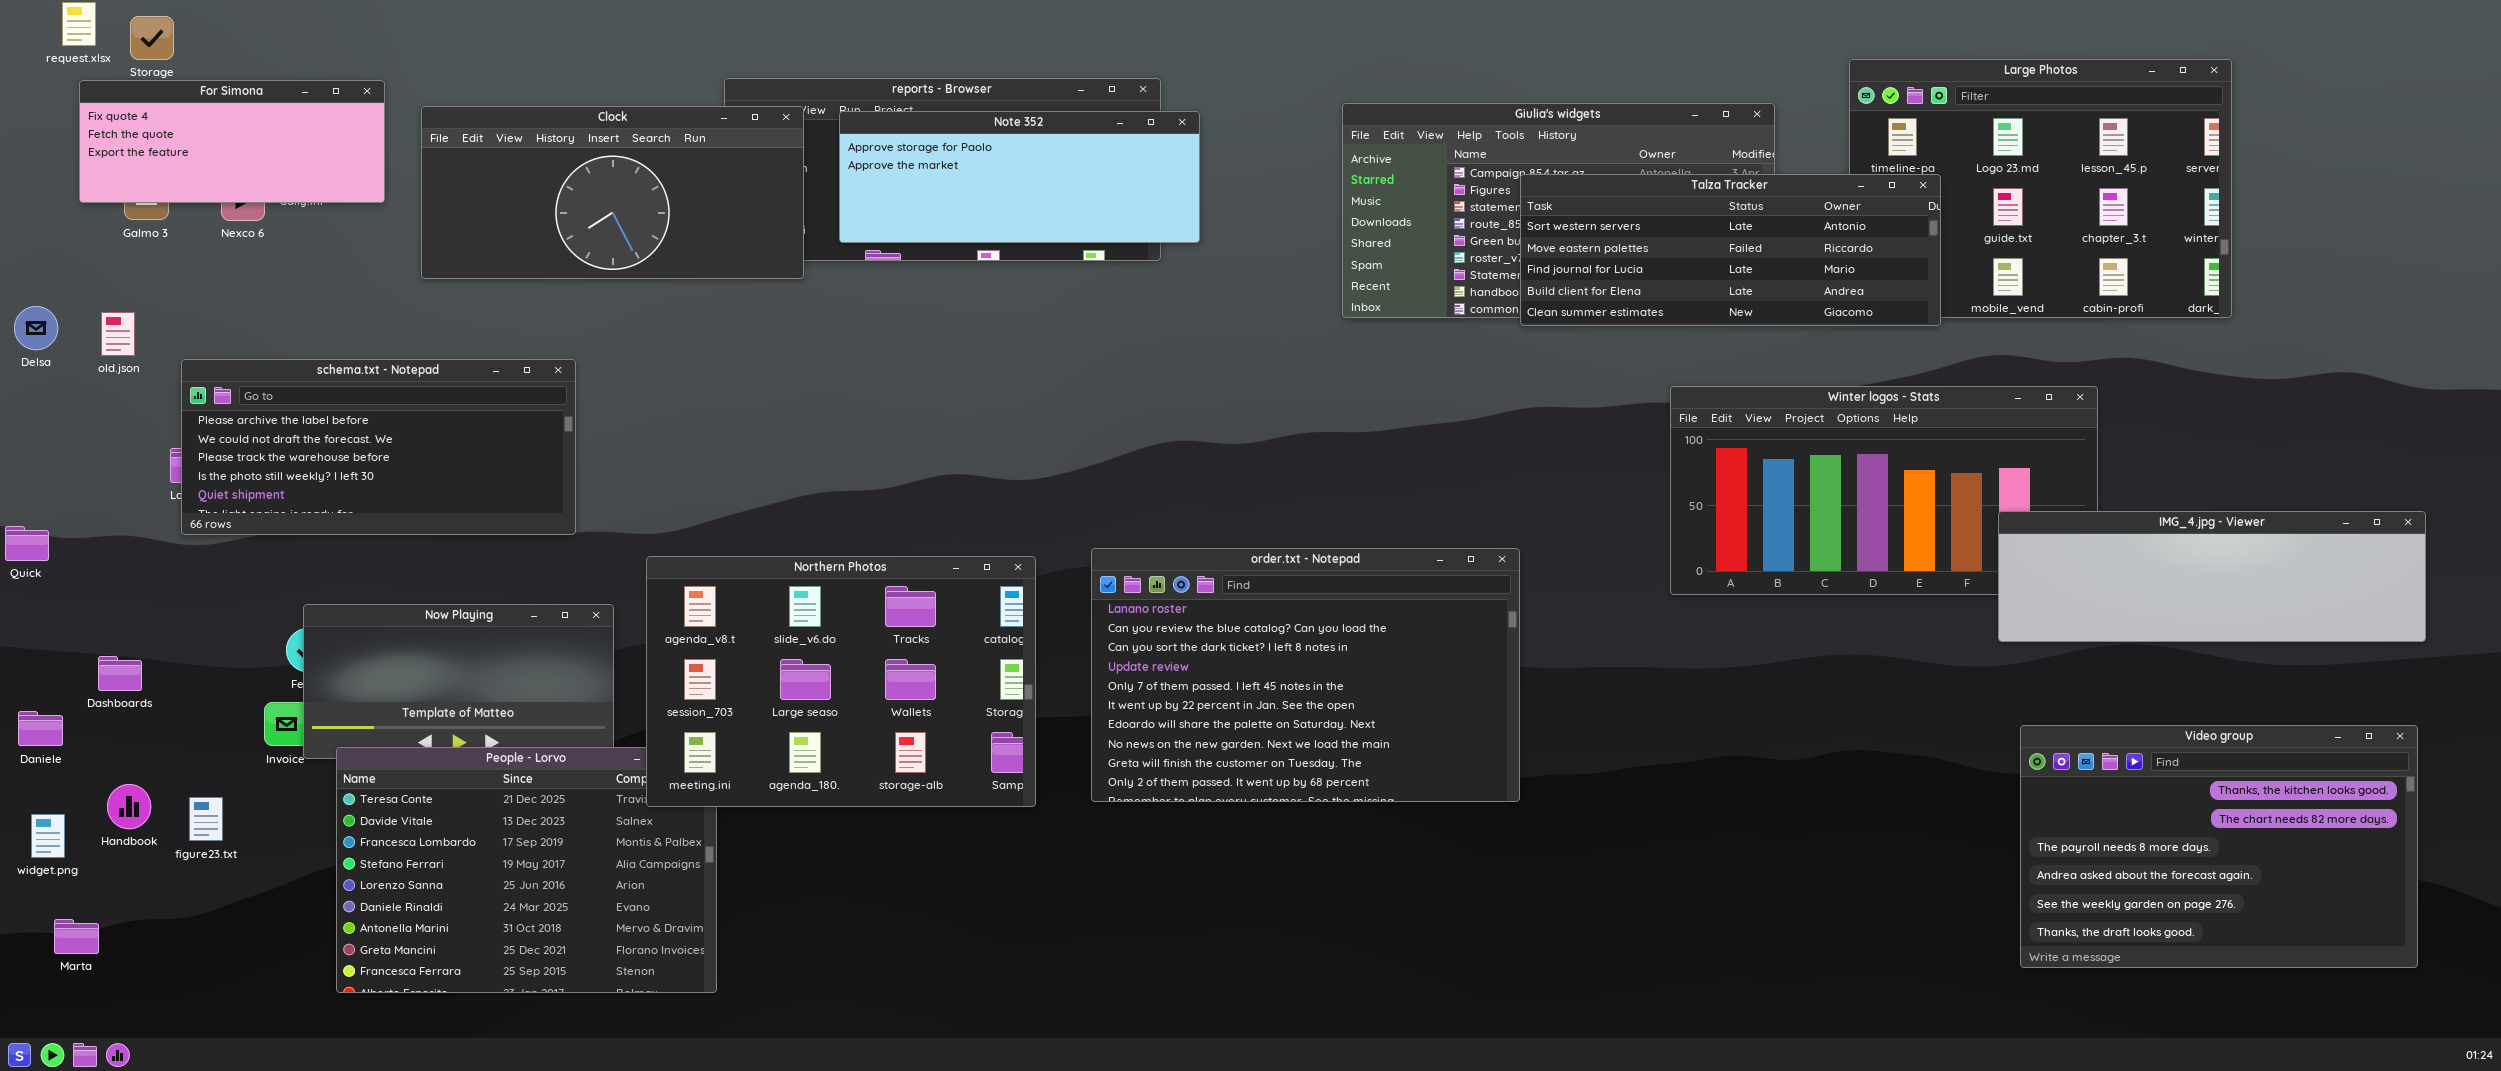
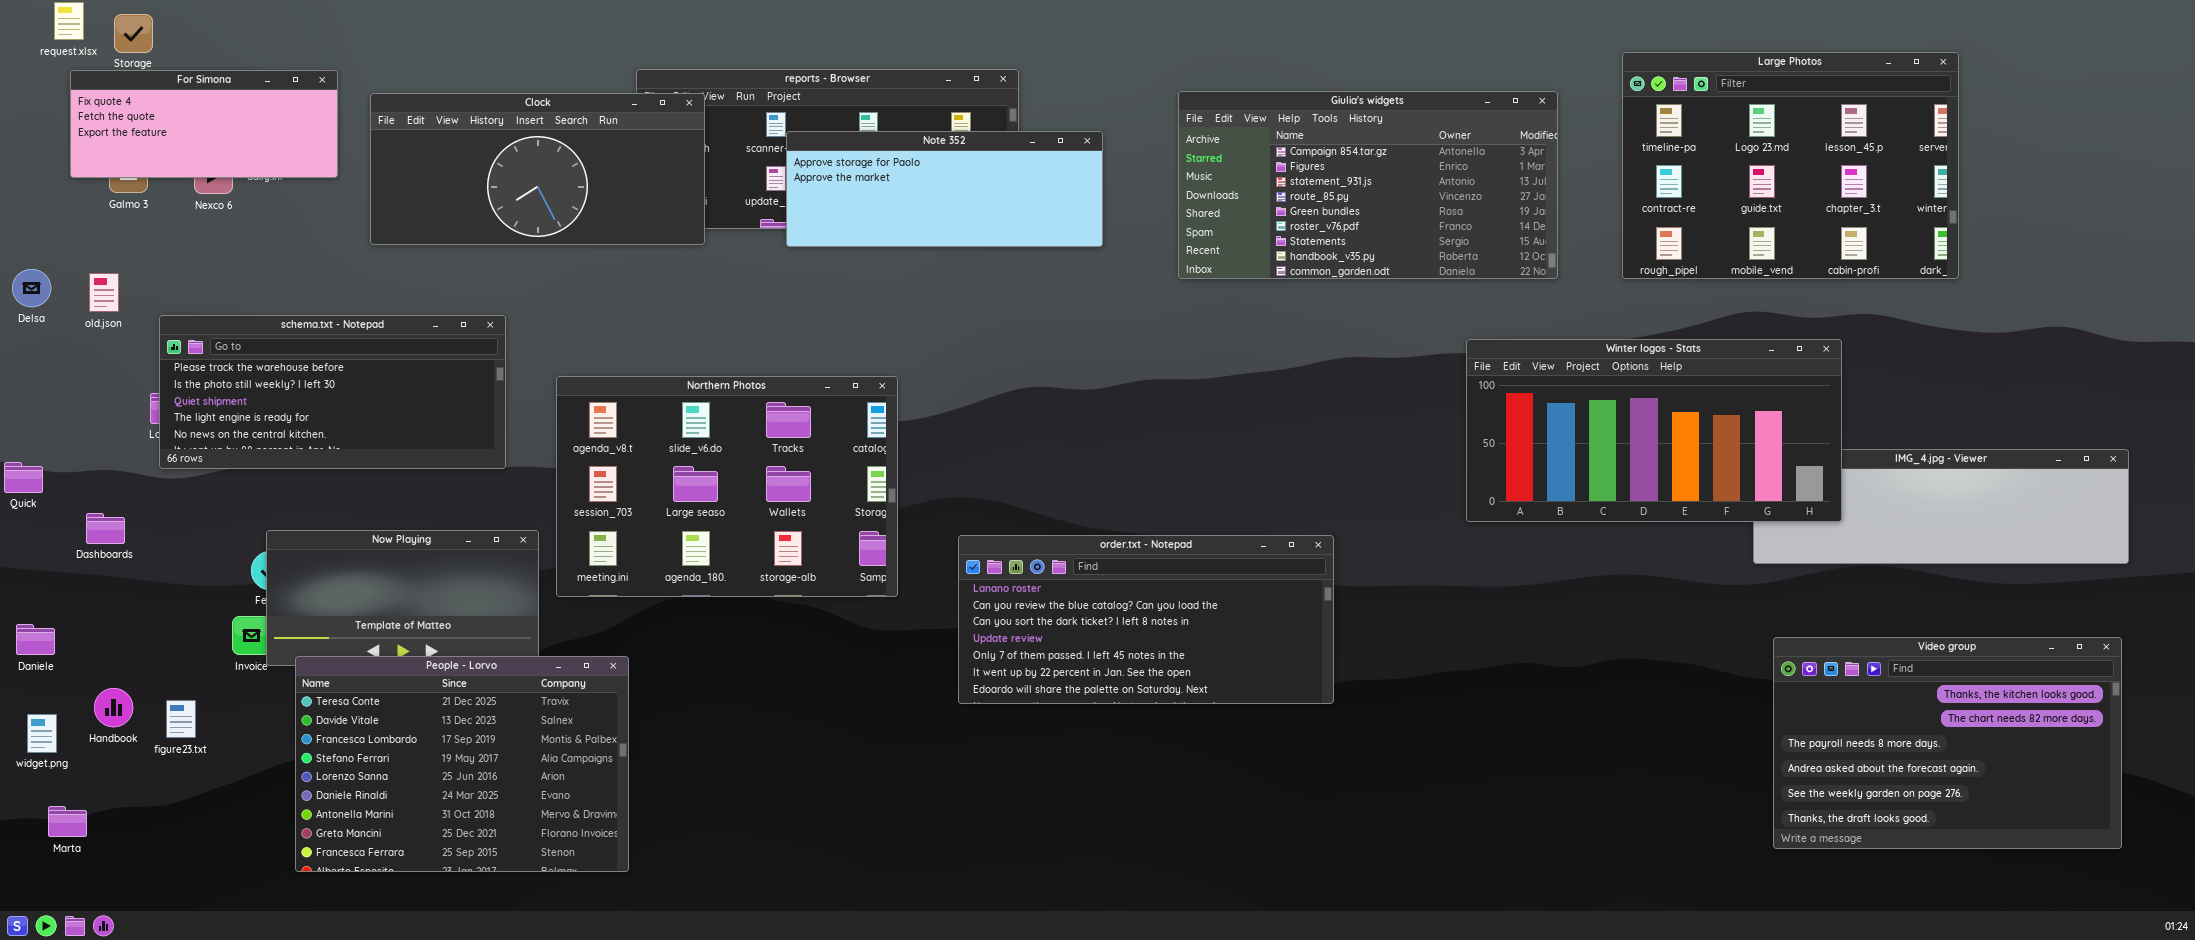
Note 352: [839,111,1200,243] -> [786,131,1103,247], moved
Talza Tracker: [1520,174,1941,326] -> none, closed
schema.txt - Notepad: [181,359,576,535] -> [159,315,506,469], scrolled down 2 rows
Winter logos - Stats: [1670,386,2098,595] -> [1466,339,1842,522], raised
order.txt - Notepad: [1091,548,1520,802] -> [958,535,1334,704], resized
Northern Photos: [646,556,1036,807] -> [556,376,898,597], moved
Dashboards: [98,656,142,691] -> [86,513,125,544], moved

